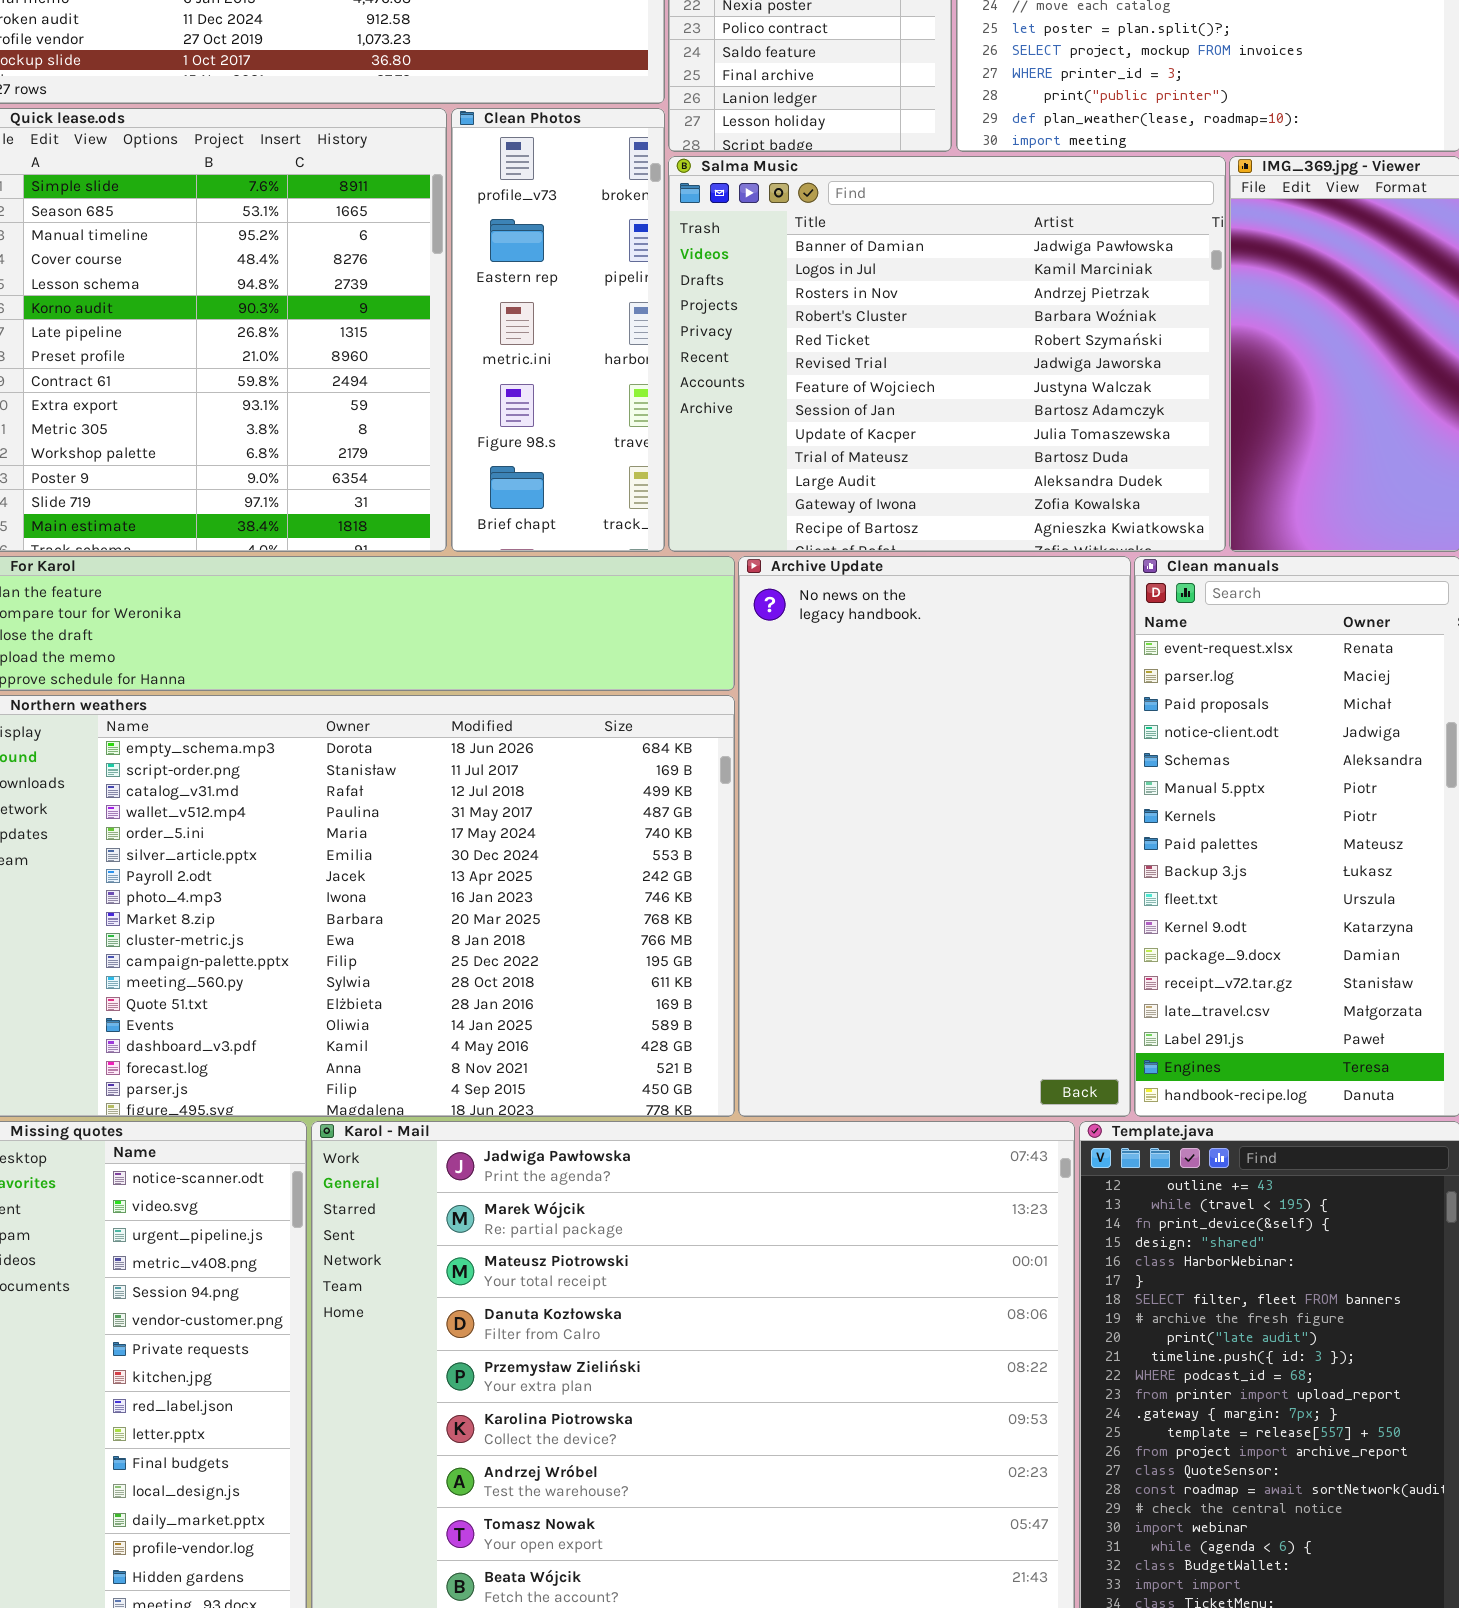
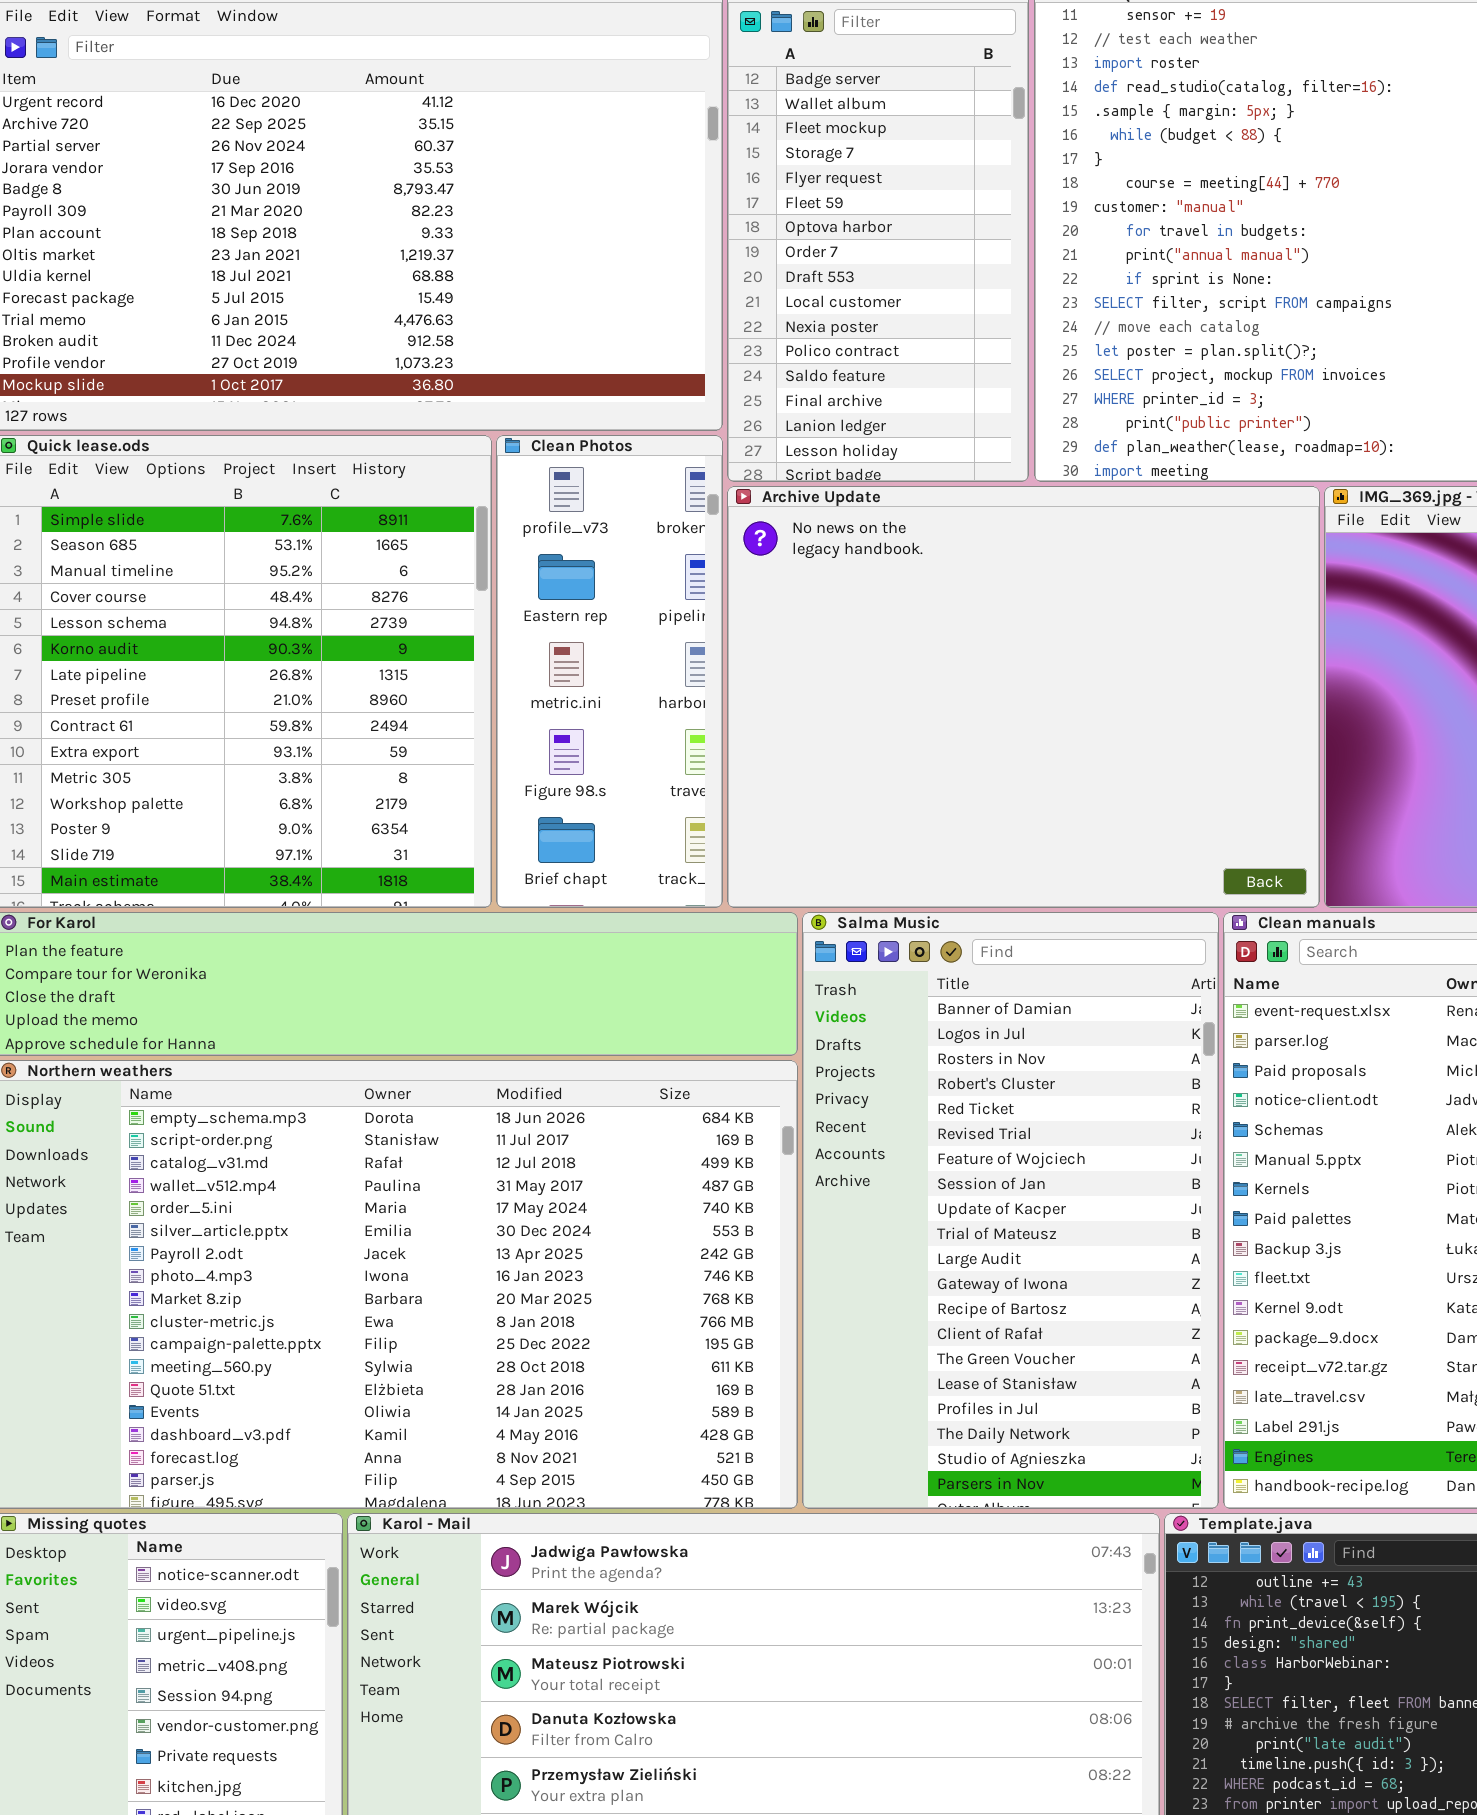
Salma Music: [668,156,1226,552] -> [802,912,1219,1509], moved, resized
Archive Update: [738,556,1131,1117] -> [727,486,1320,908], moved, resized

